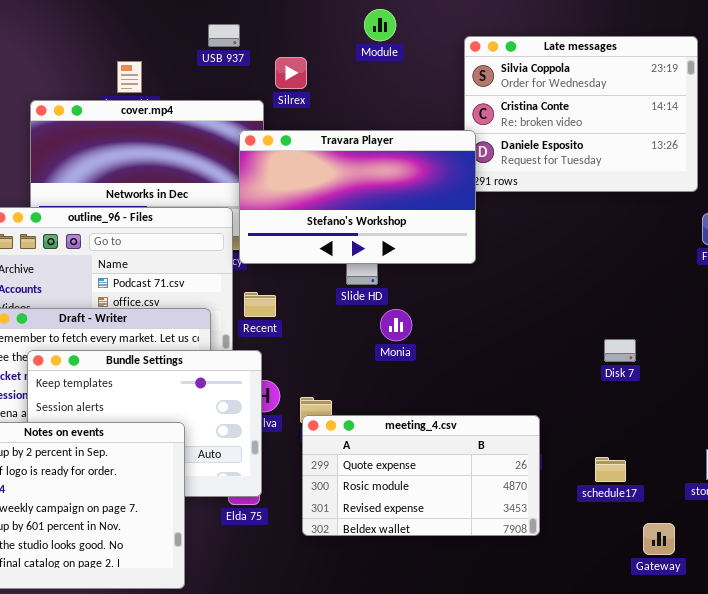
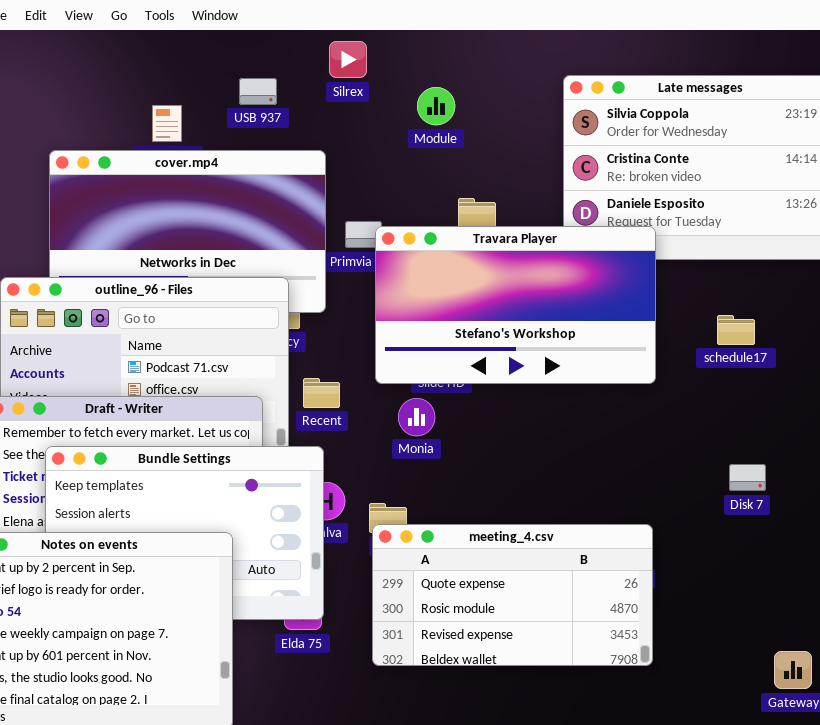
Module: [364,9,396,41] -> [417,87,455,125], moved
USB 937: [208,24,240,47] -> [239,78,277,105], moved
Silrex: [275,57,307,89] -> [329,41,367,78], moved
Travara Player: [239,130,476,264] -> [375,226,656,384], moved
Monia: [380,309,412,341] -> [398,398,435,436], moved
Disk 7: [604,339,636,362] -> [729,464,766,491], moved
schedule17: [595,457,626,482] -> [717,315,755,345], moved

